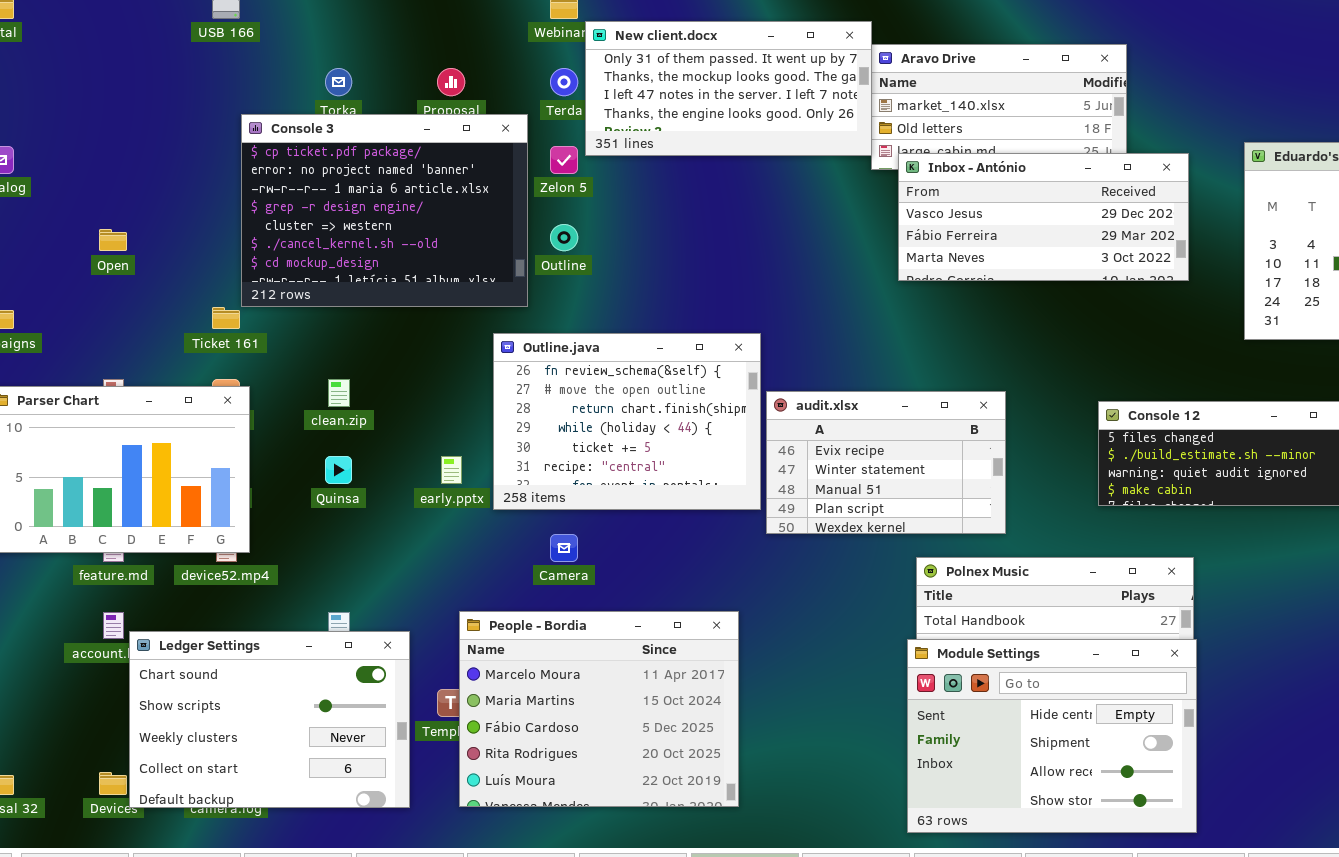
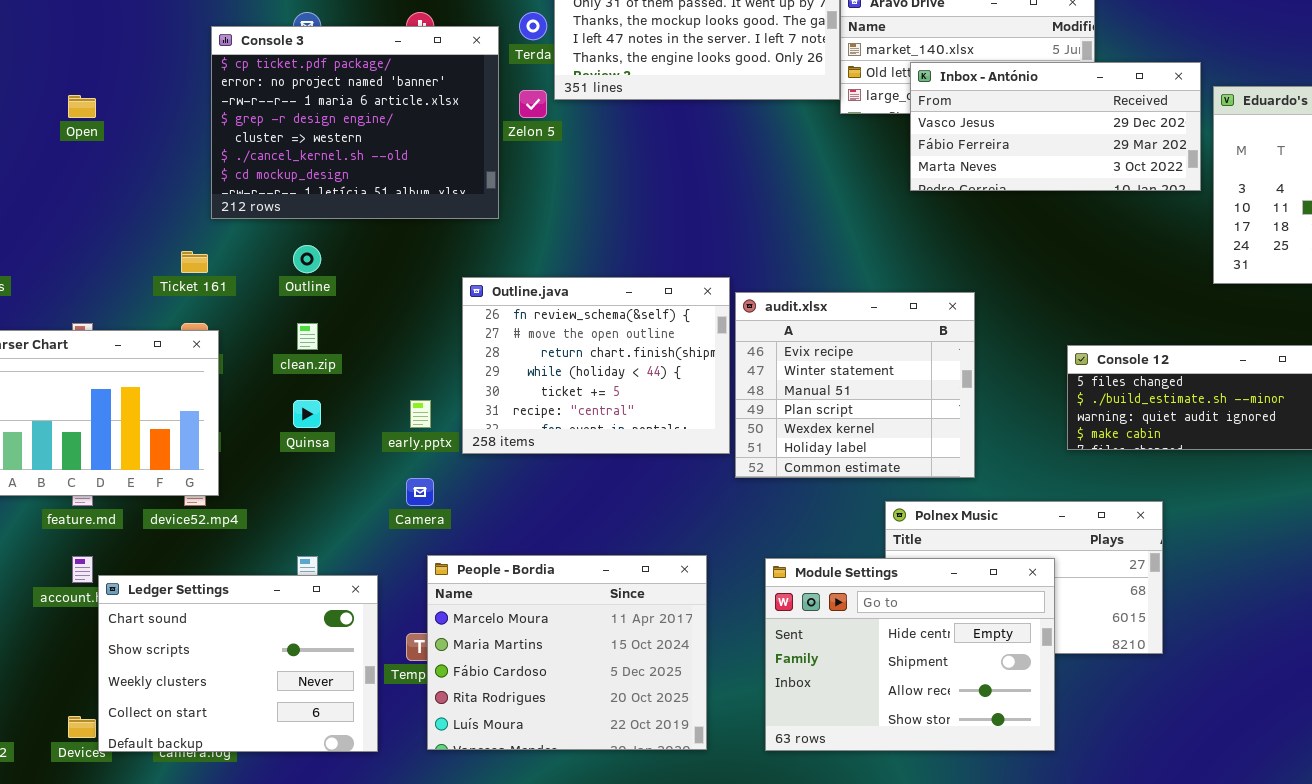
Console 3: [241,114,528,307] -> [211,26,499,219], moved
Inbox - António: [898,153,1189,281] -> [910,62,1201,191], moved
Outline: [550,224,578,251] -> [293,245,321,273], moved
Open: [99,229,127,251] -> [68,95,96,118], moved
audit.xlsx: [766,391,1006,534] -> [735,292,975,478], resized
Camera: [550,534,578,562] -> [406,478,434,506], moved
Module Settings: [907,639,1197,833] -> [765,558,1055,751], moved

